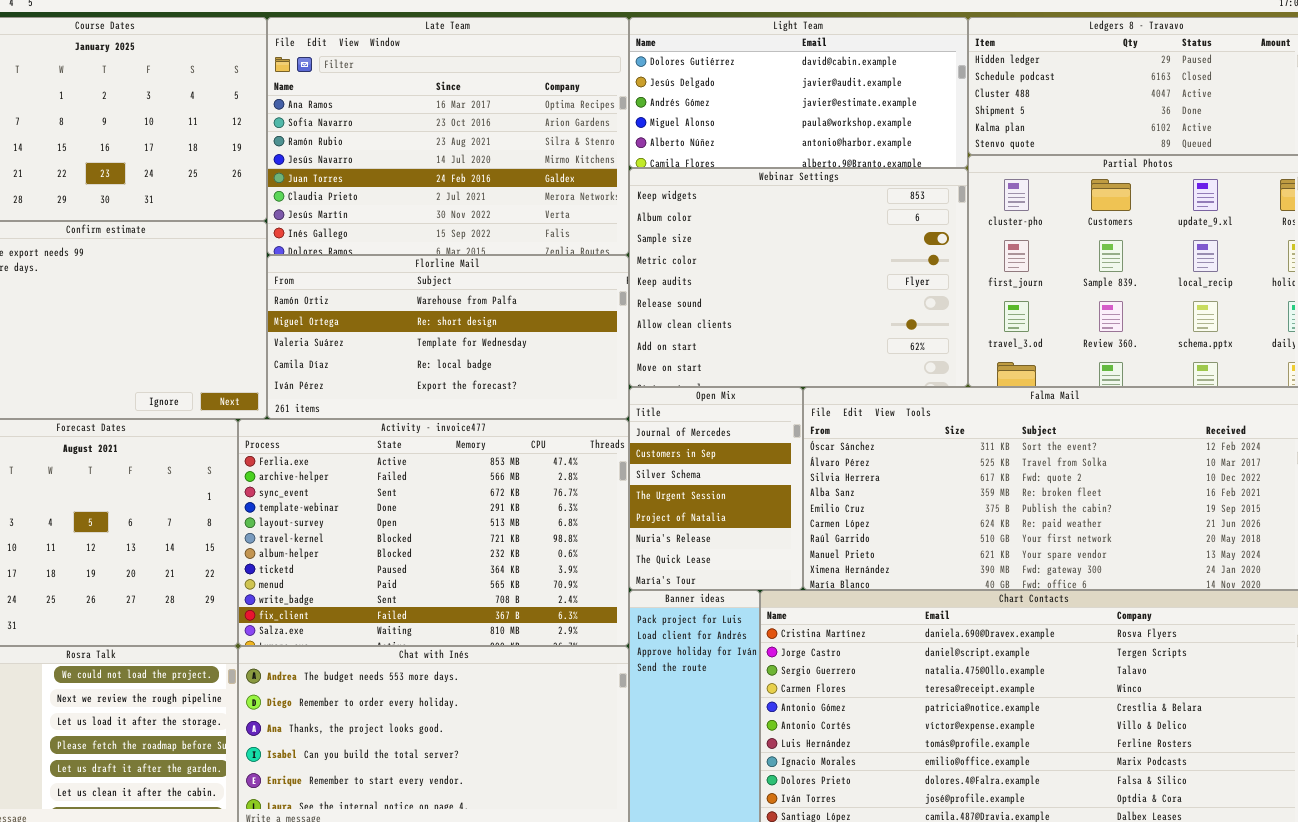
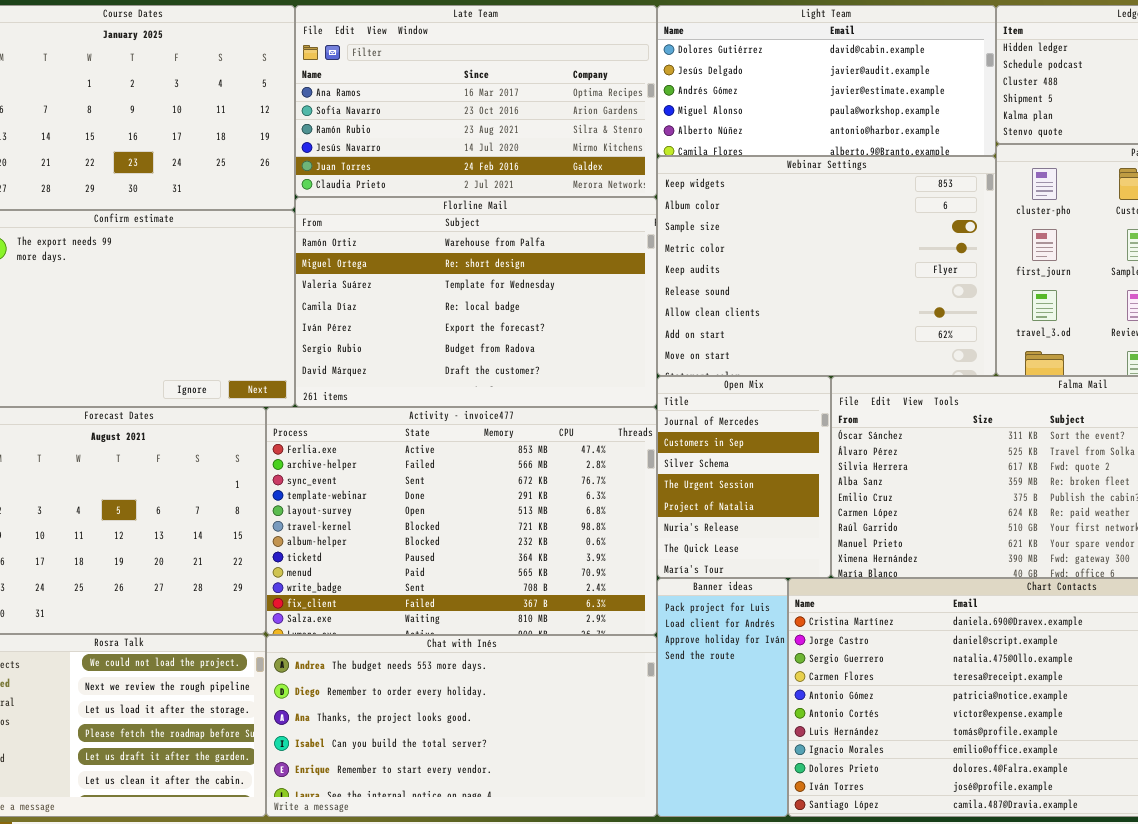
Late Team: [267,17,629,255] -> [295,5,657,197], resized
Florline Mail: [267,255,629,419] -> [295,197,657,407], resized

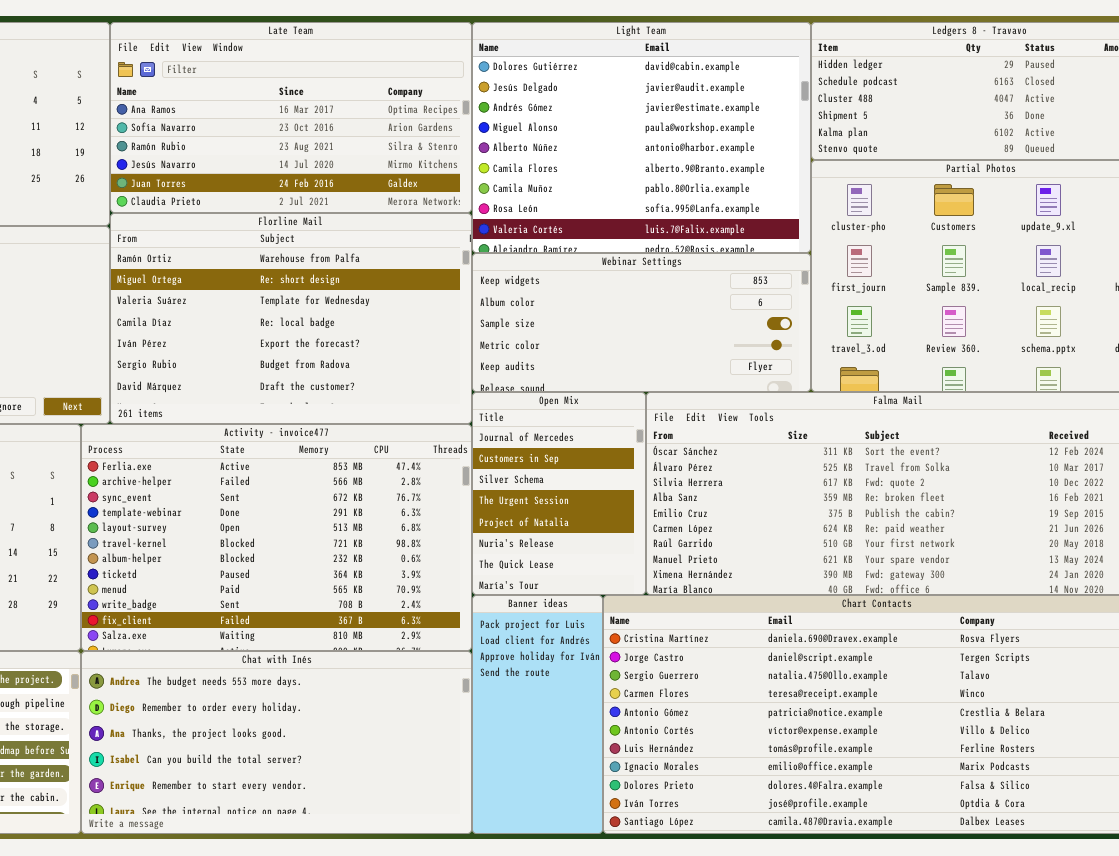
Light Team: [657,5,996,156] -> [472,22,811,253], resized
Webinar Settings: [657,156,996,376] -> [472,253,811,392], resized

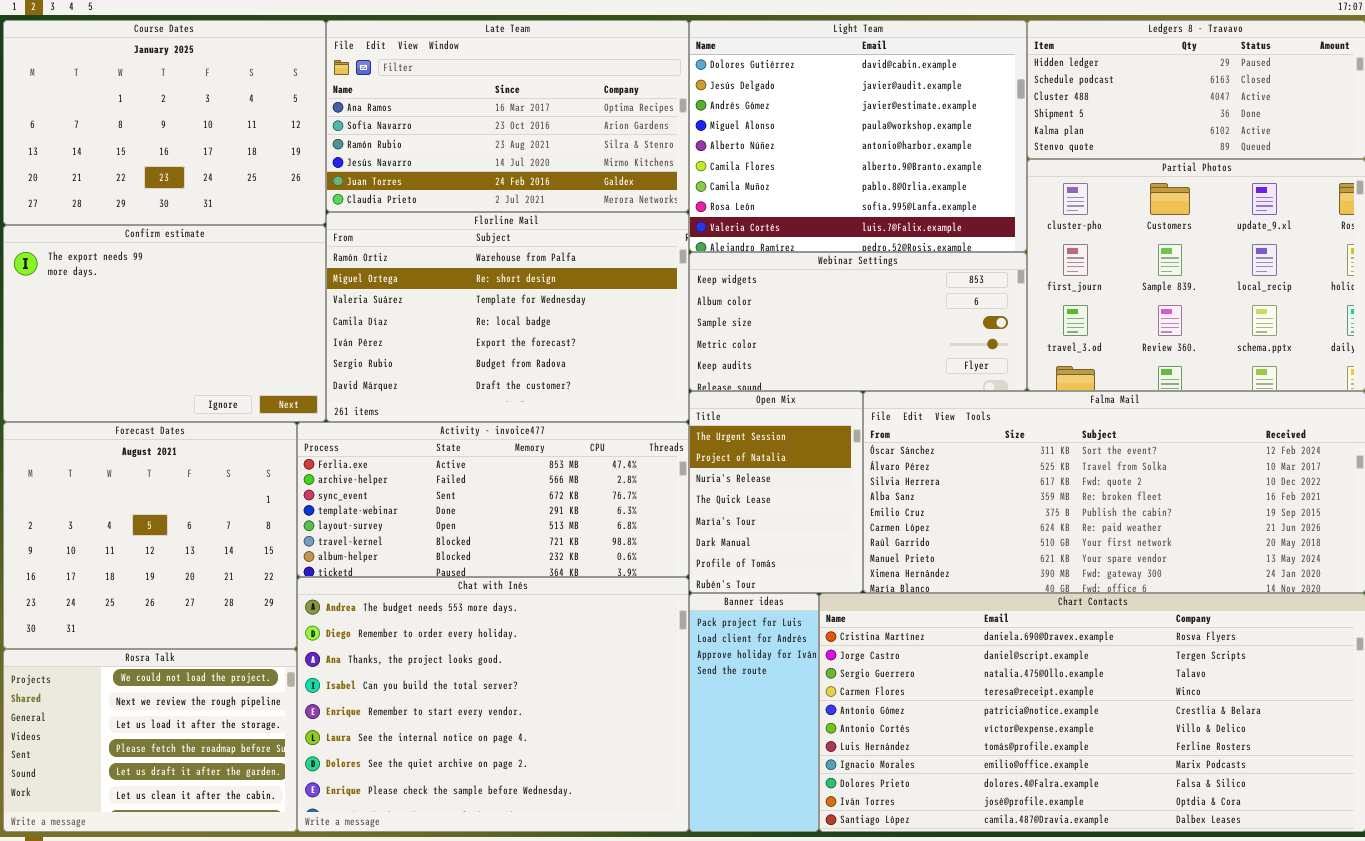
Open Mix: [472,392,646,595] -> [689,391,863,593], scrolled down 3 rows
Activity - invoice477: [81,424,472,651] -> [297,422,689,577], resized
Chat with Inés: [81,651,472,834] -> [297,577,689,832], resized

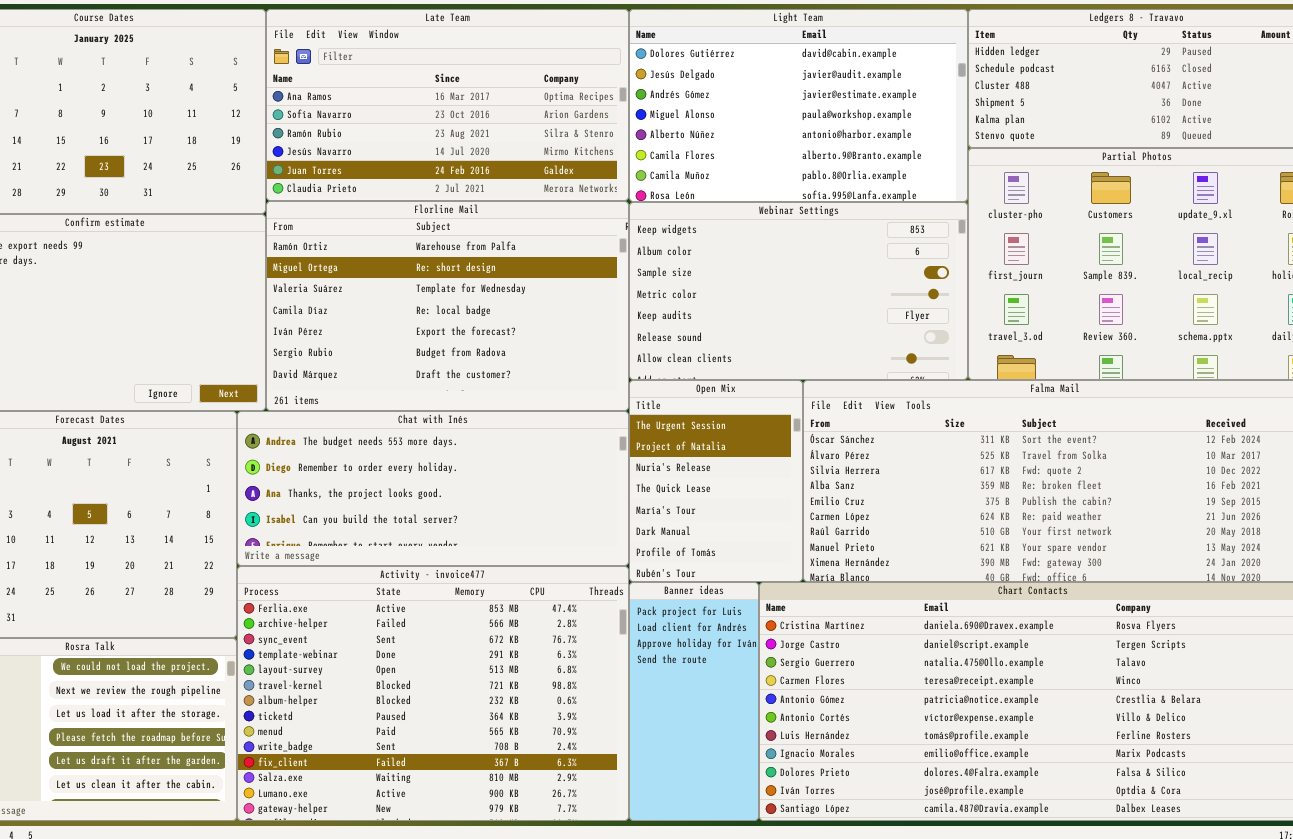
Light Team: [689,20,1027,252] -> [629,9,968,202], resized
Webinar Settings: [689,252,1027,391] -> [629,202,968,380], resized
Activity - invoice477: [297,422,689,577] -> [237,566,629,821], moved, resized
Chat with Inés: [297,577,689,832] -> [237,411,629,566], moved, resized

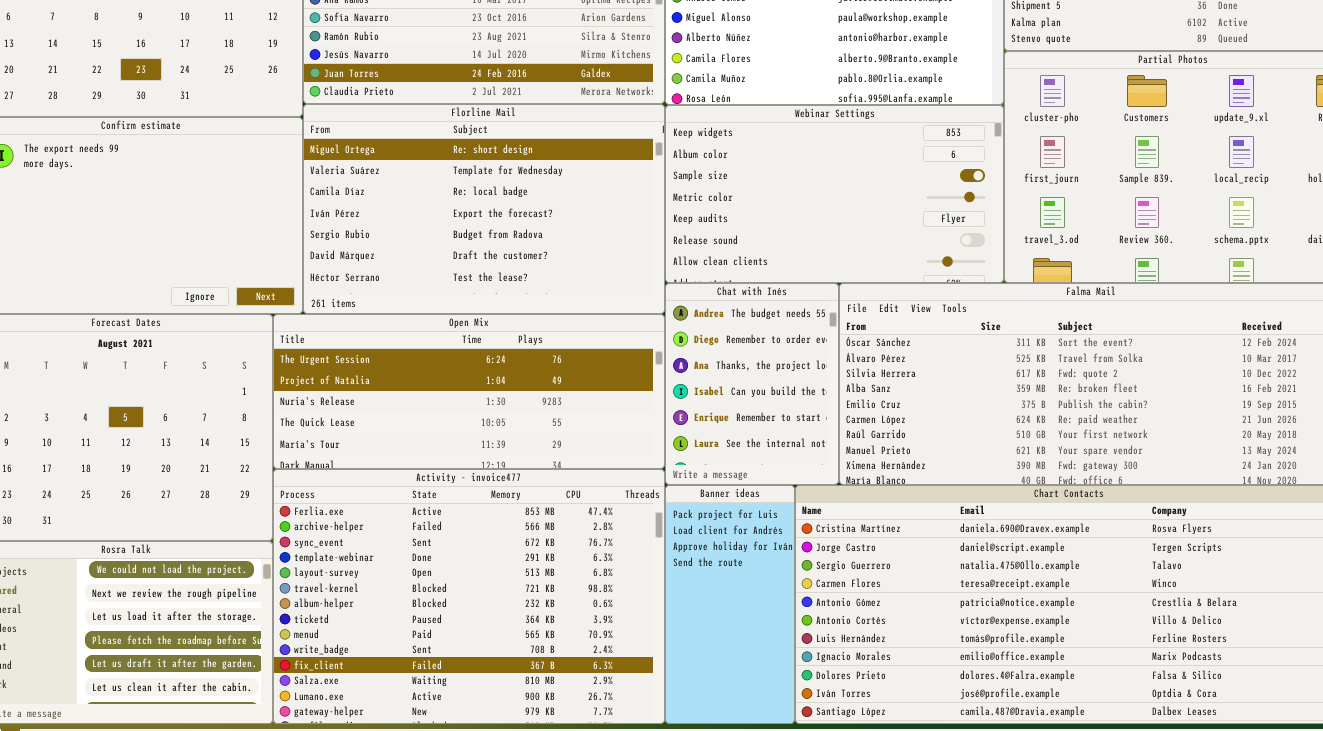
Florline Mail: [266,201,629,411] -> [303,104,665,314], scrolled down 1 row
Open Mix: [629,380,803,582] -> [273,314,665,469], moved, resized
Chat with Inés: [237,411,629,566] -> [665,283,839,485], moved, resized

